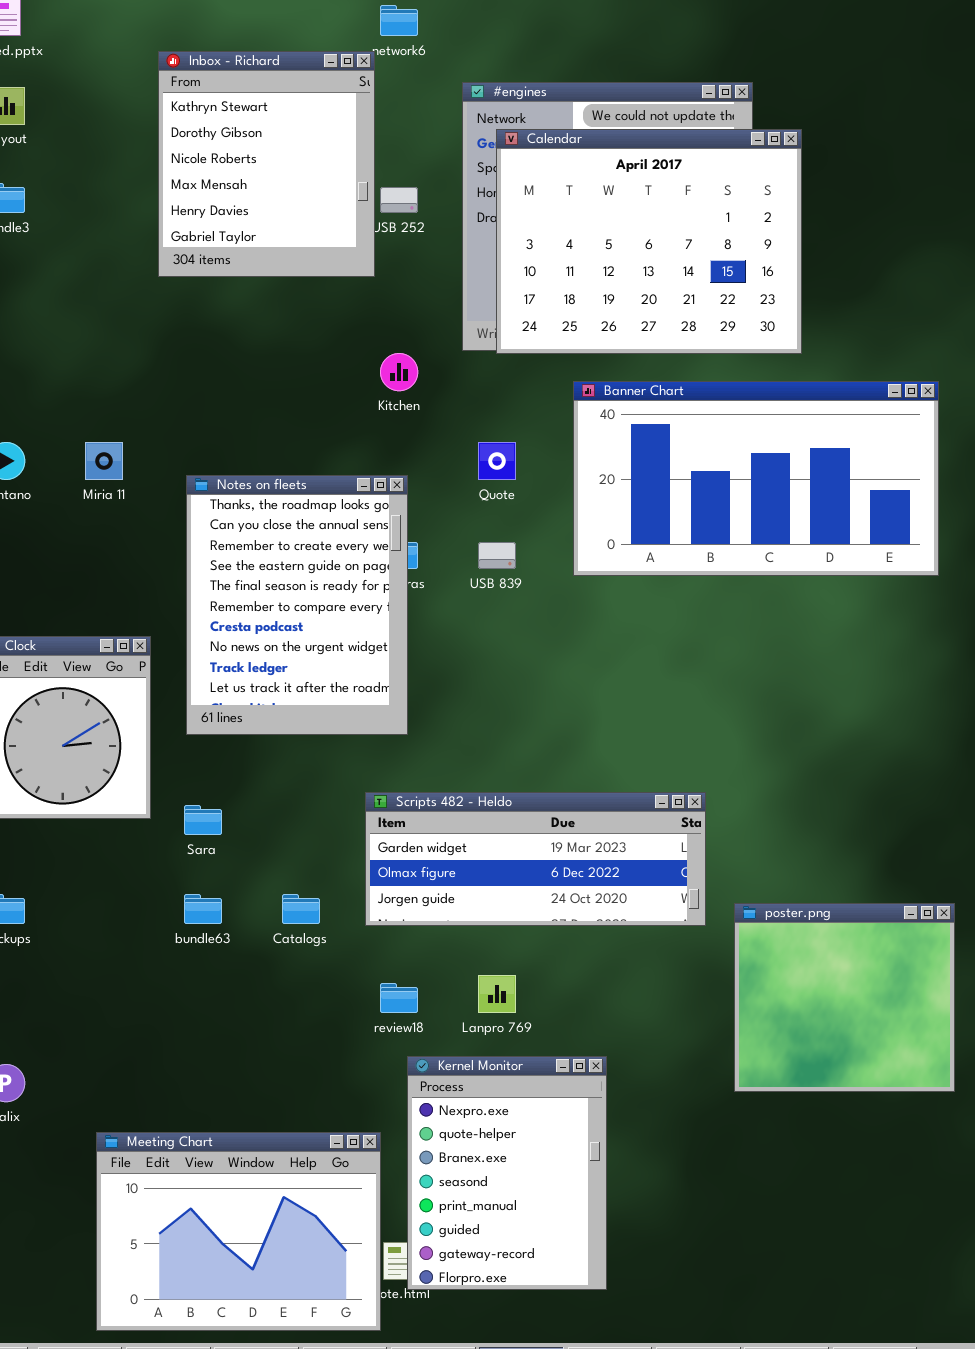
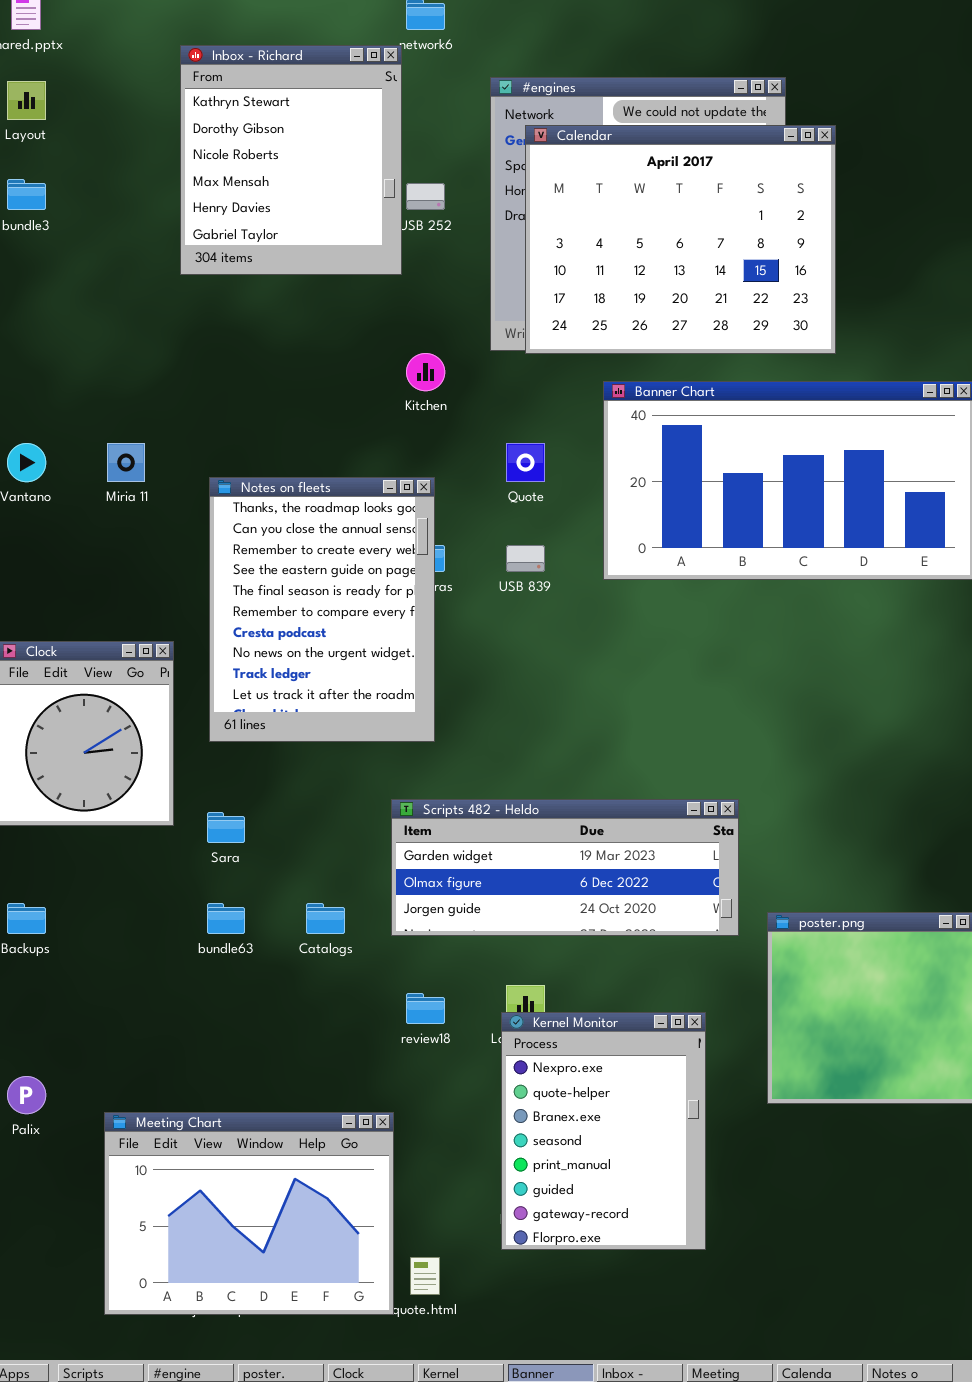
Kernel Monitor: [407,1056,607,1290] -> [501,1012,706,1250], moved
Meeting Chart: [96,1132,381,1331] -> [104,1112,394,1315], moved

